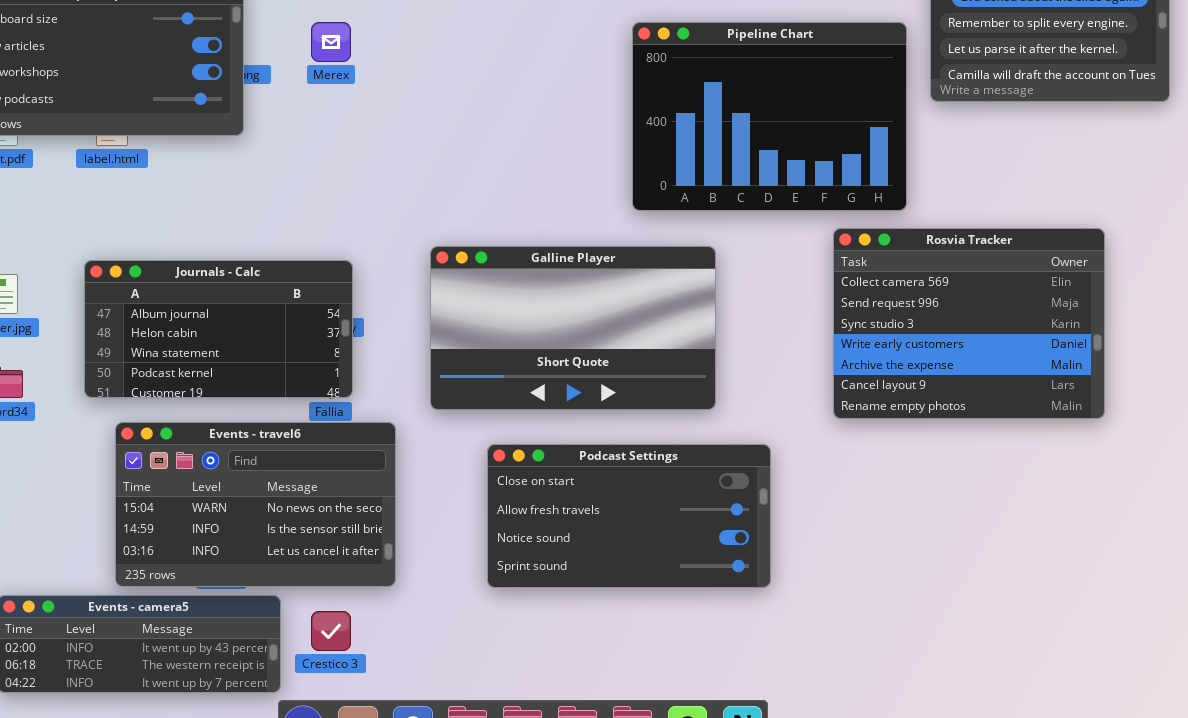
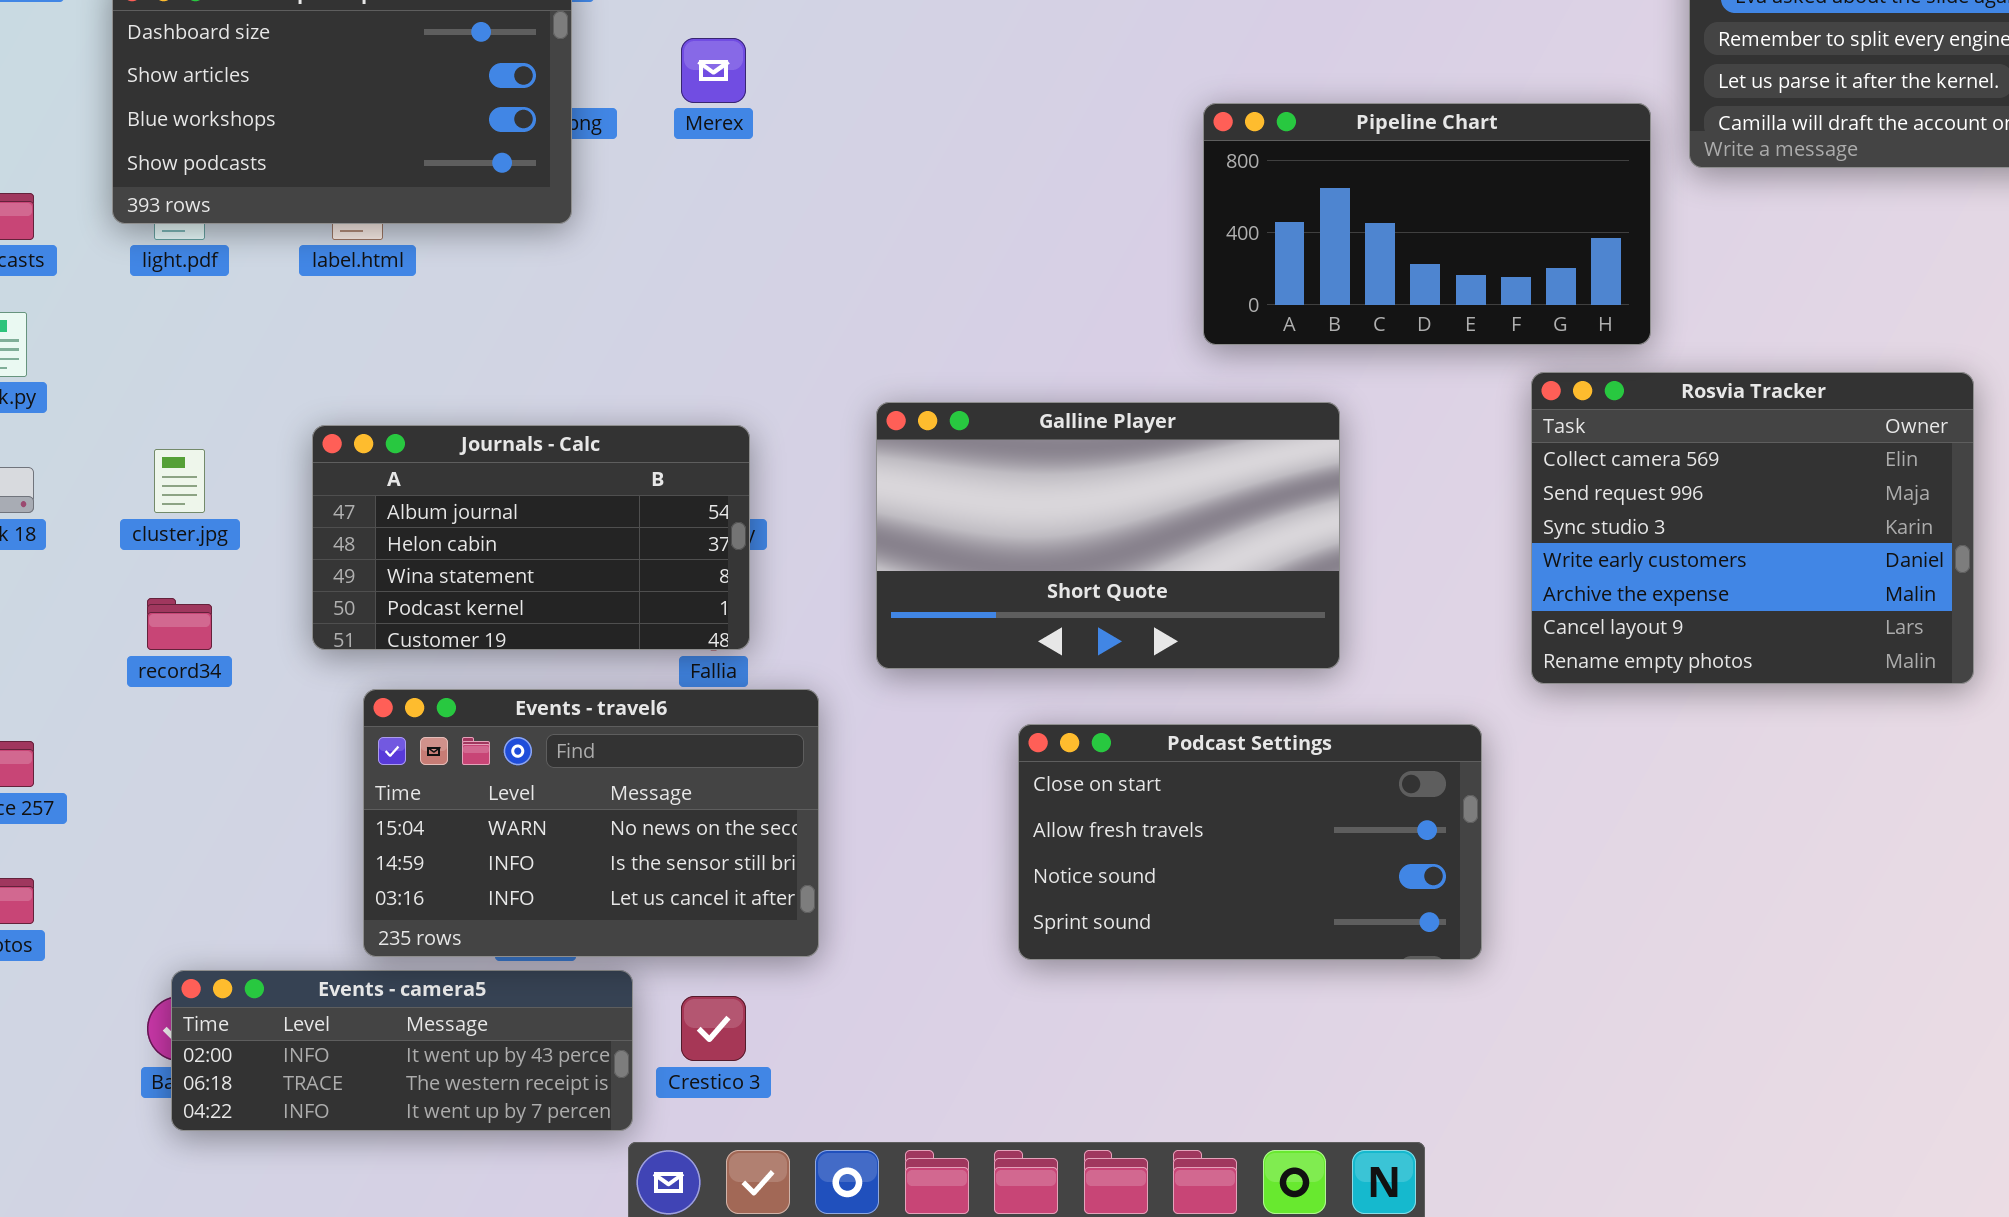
Pipeline Chart: [632,22,907,211] -> [1203,103,1651,345], resized
Podcast Settings: [487,444,771,588] -> [1018,724,1482,960], moved

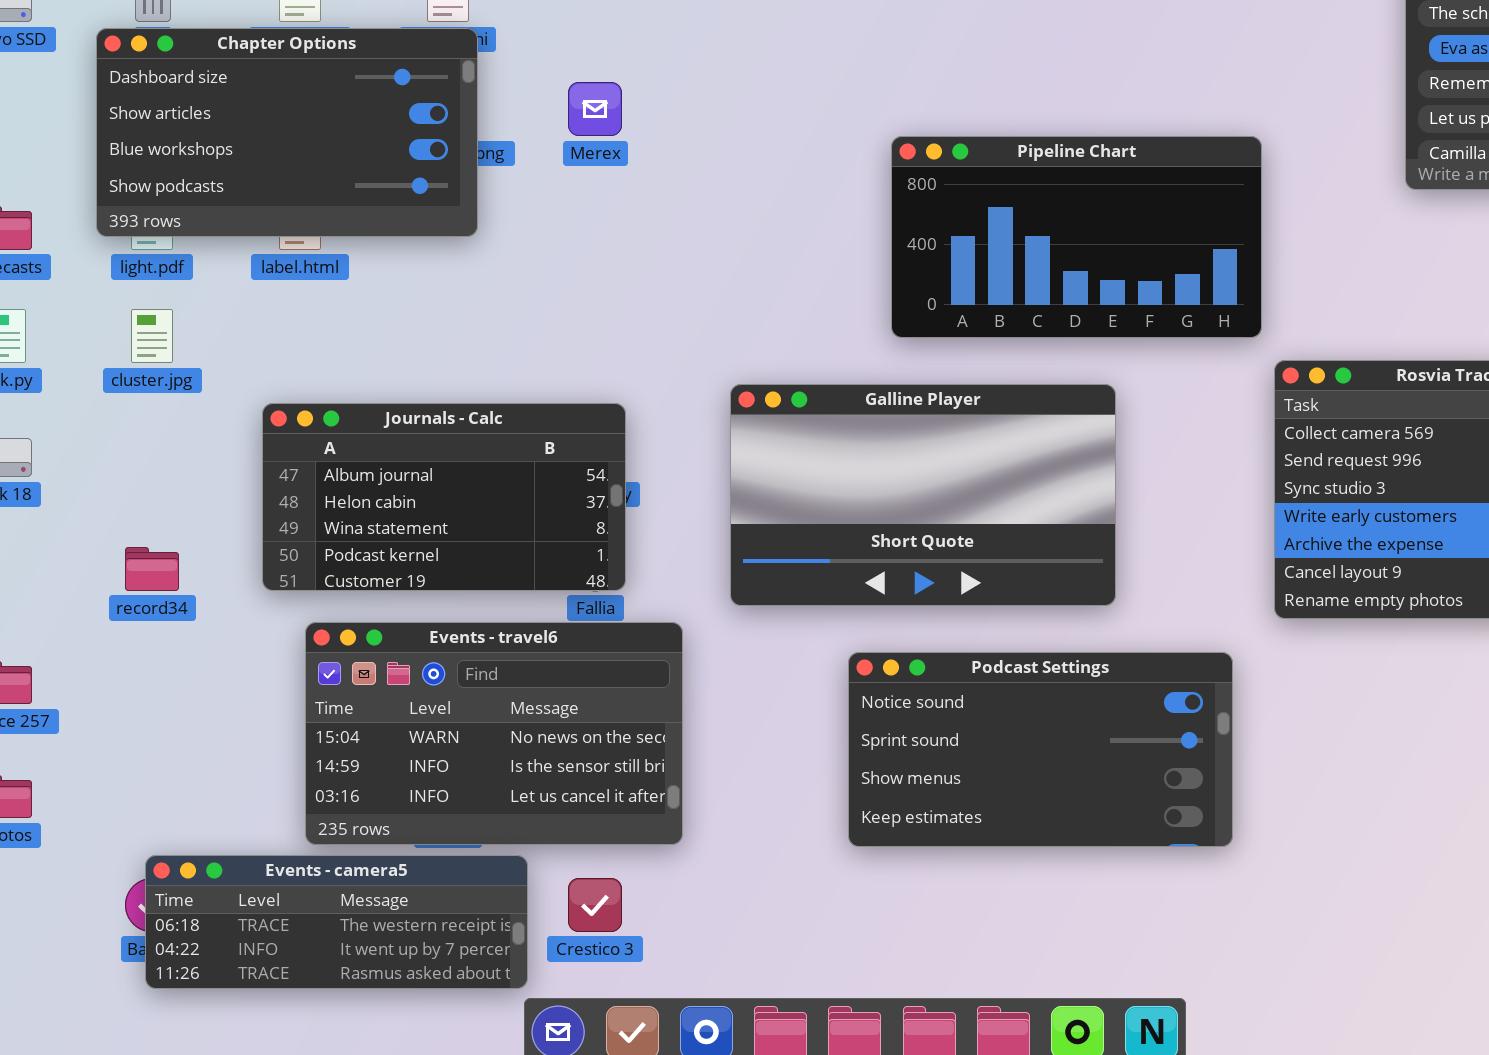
Pipeline Chart: [1203,103,1651,345] -> [891,136,1262,338], moved
cluster.jpg: [154,449,205,513] -> [131,309,173,363], moved
Podcast Settings: [1018,724,1482,960] -> [848,652,1233,847], scrolled down 2 rows
Events - camera5: [171,970,633,1131] -> [145,855,528,989], scrolled down 1 row

